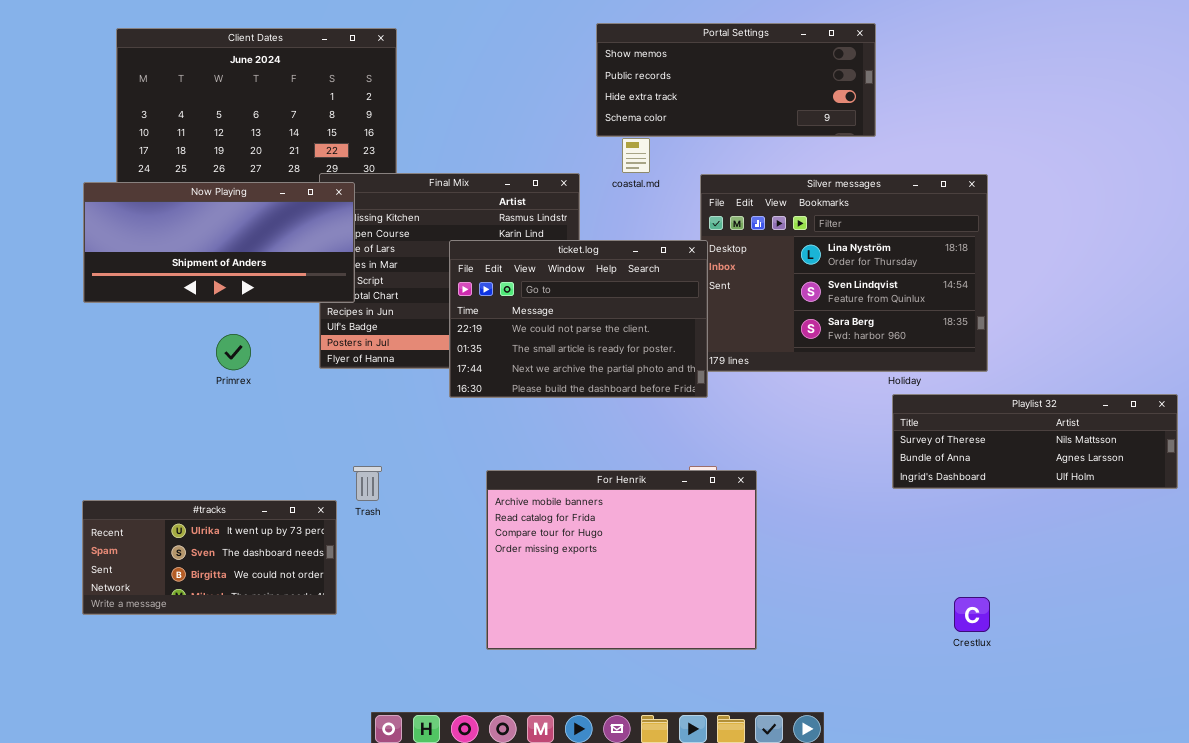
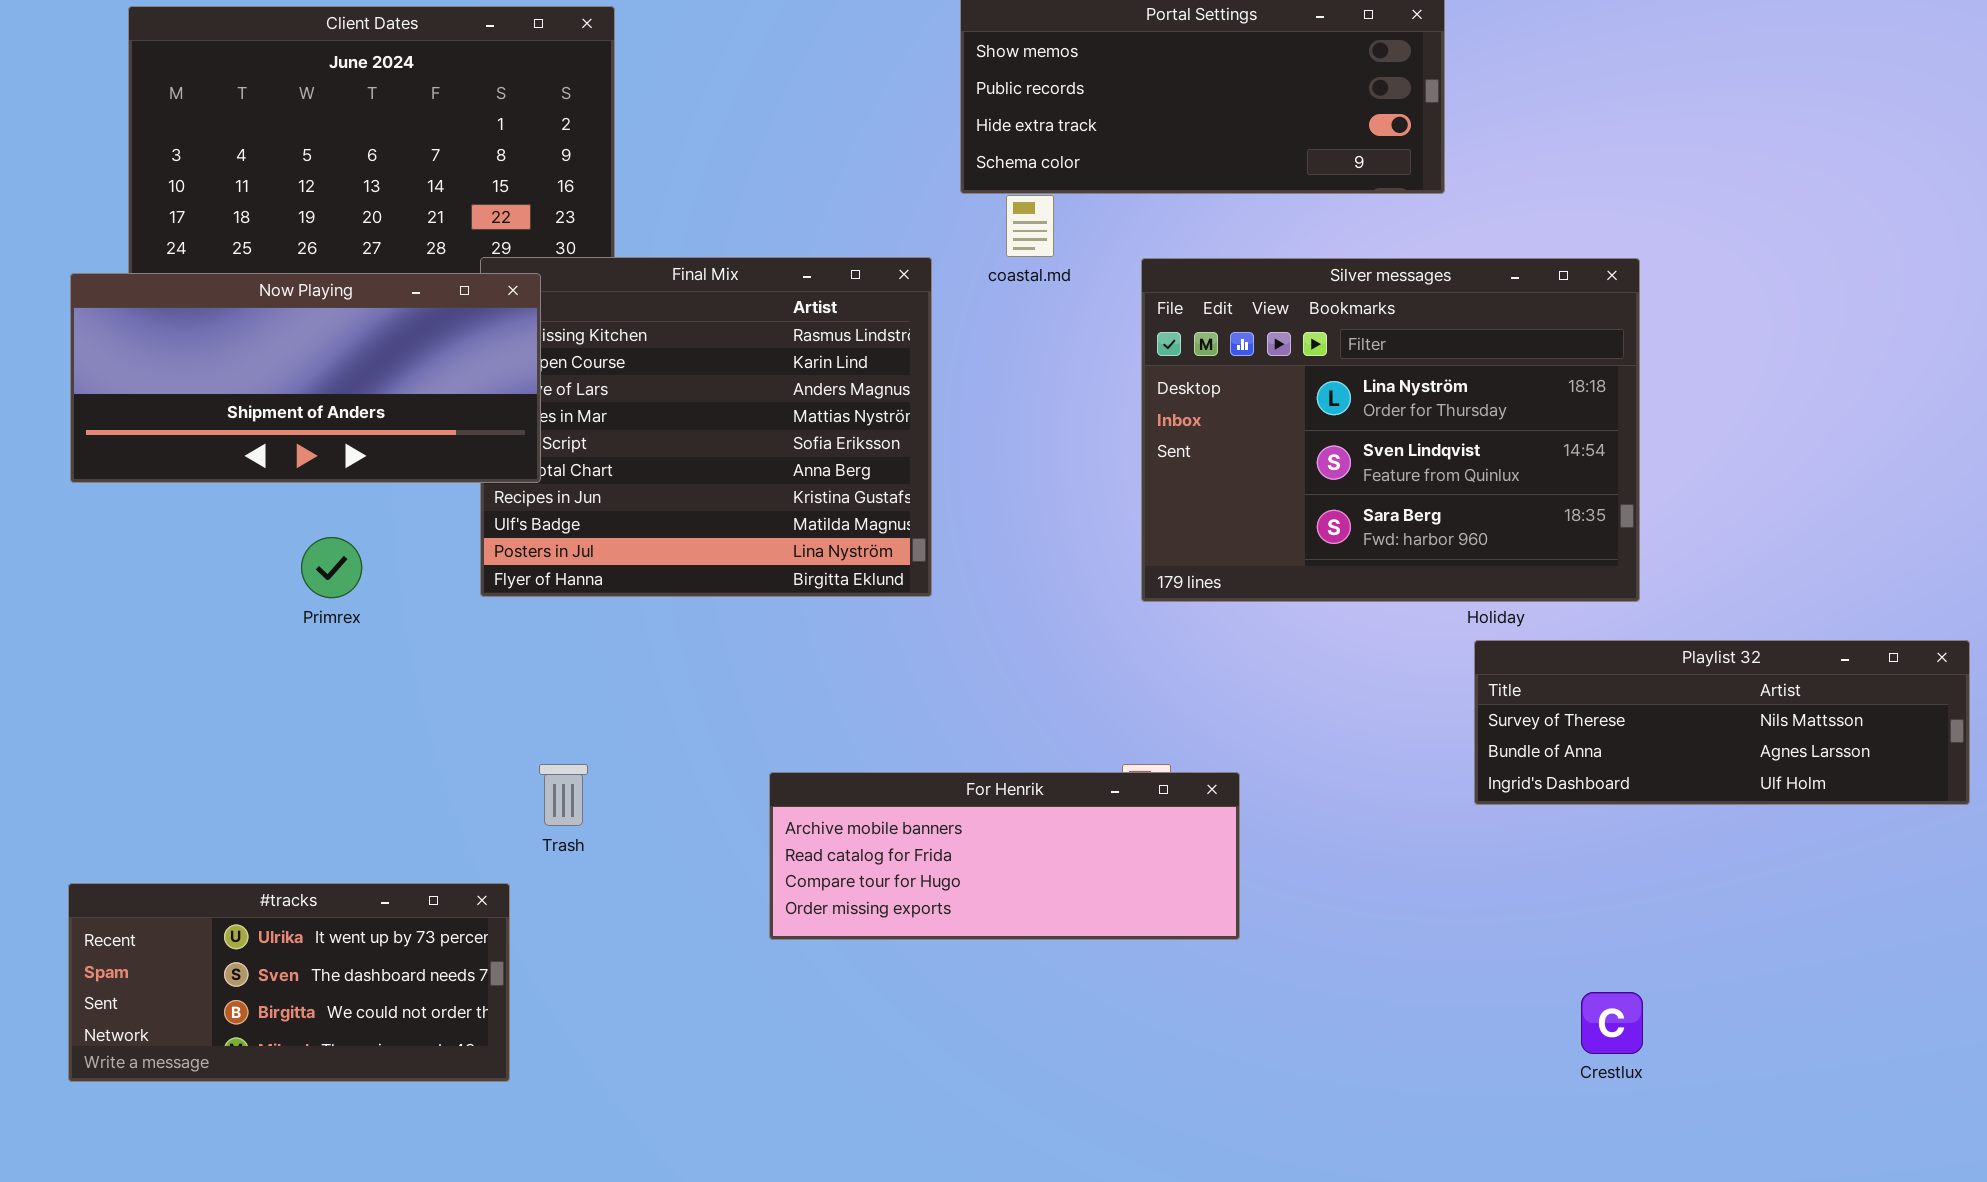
ticket.log: [449,240,708,398] -> none, closed
For Henrik: [486,470,757,650] -> [769,772,1240,940], resized
#tracks: [82,500,337,615] -> [68,883,510,1082], moved

